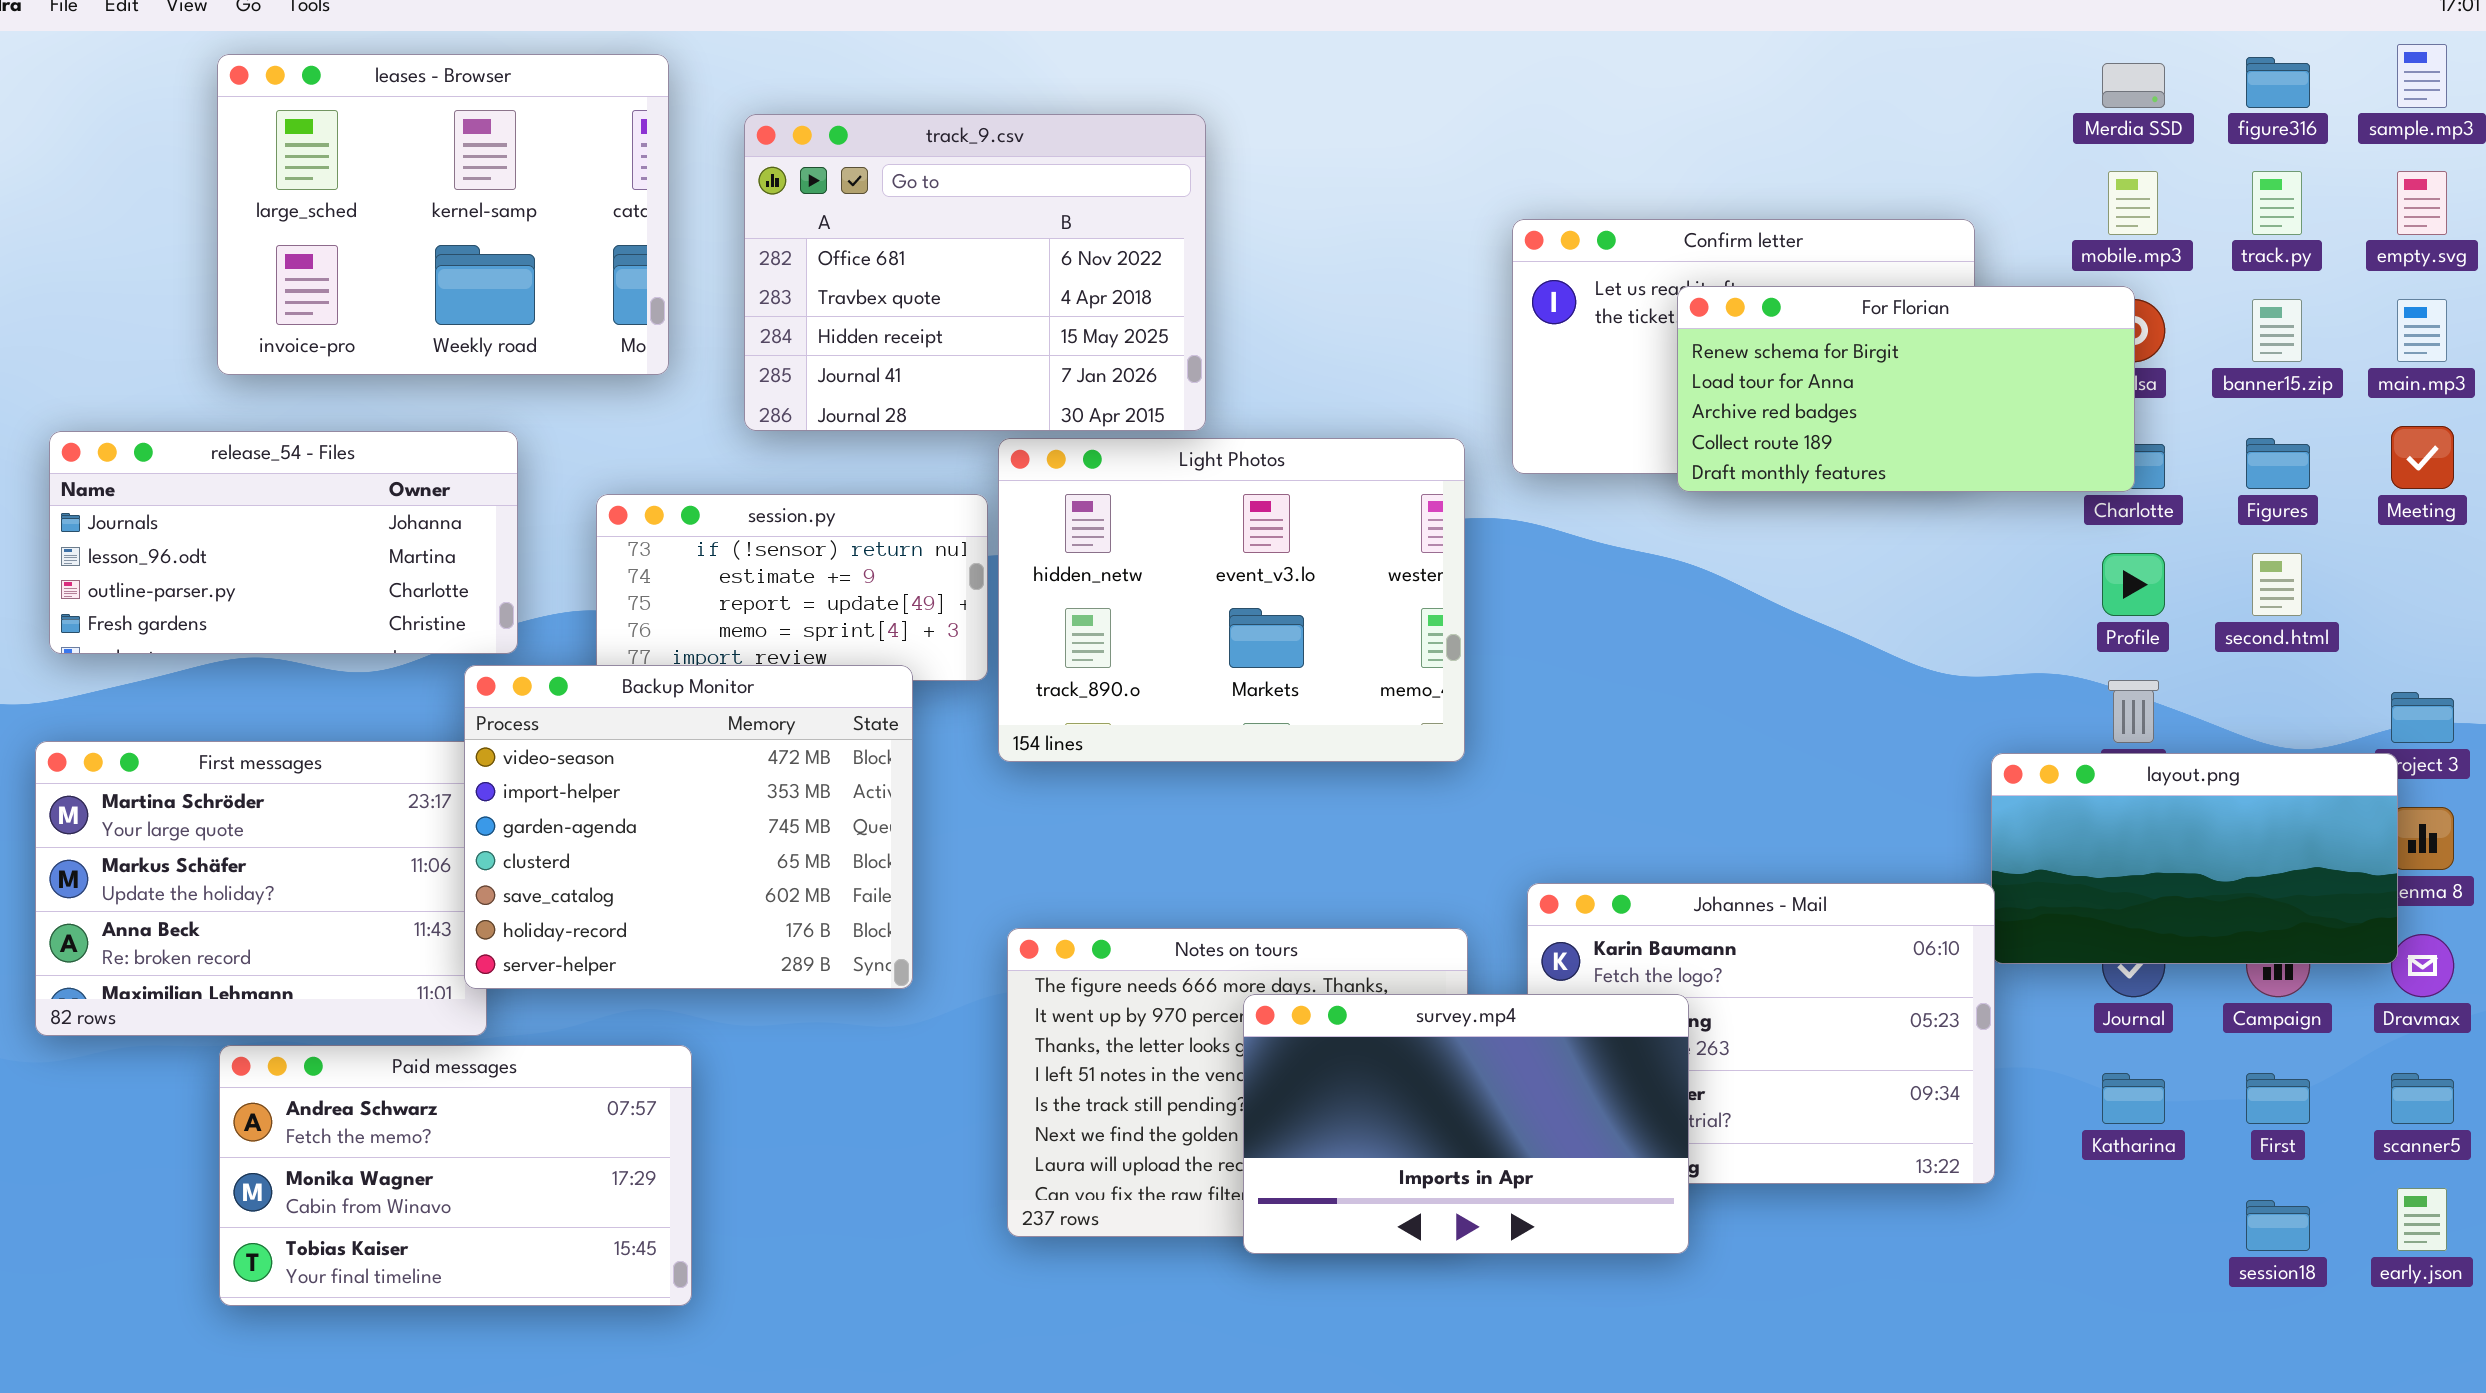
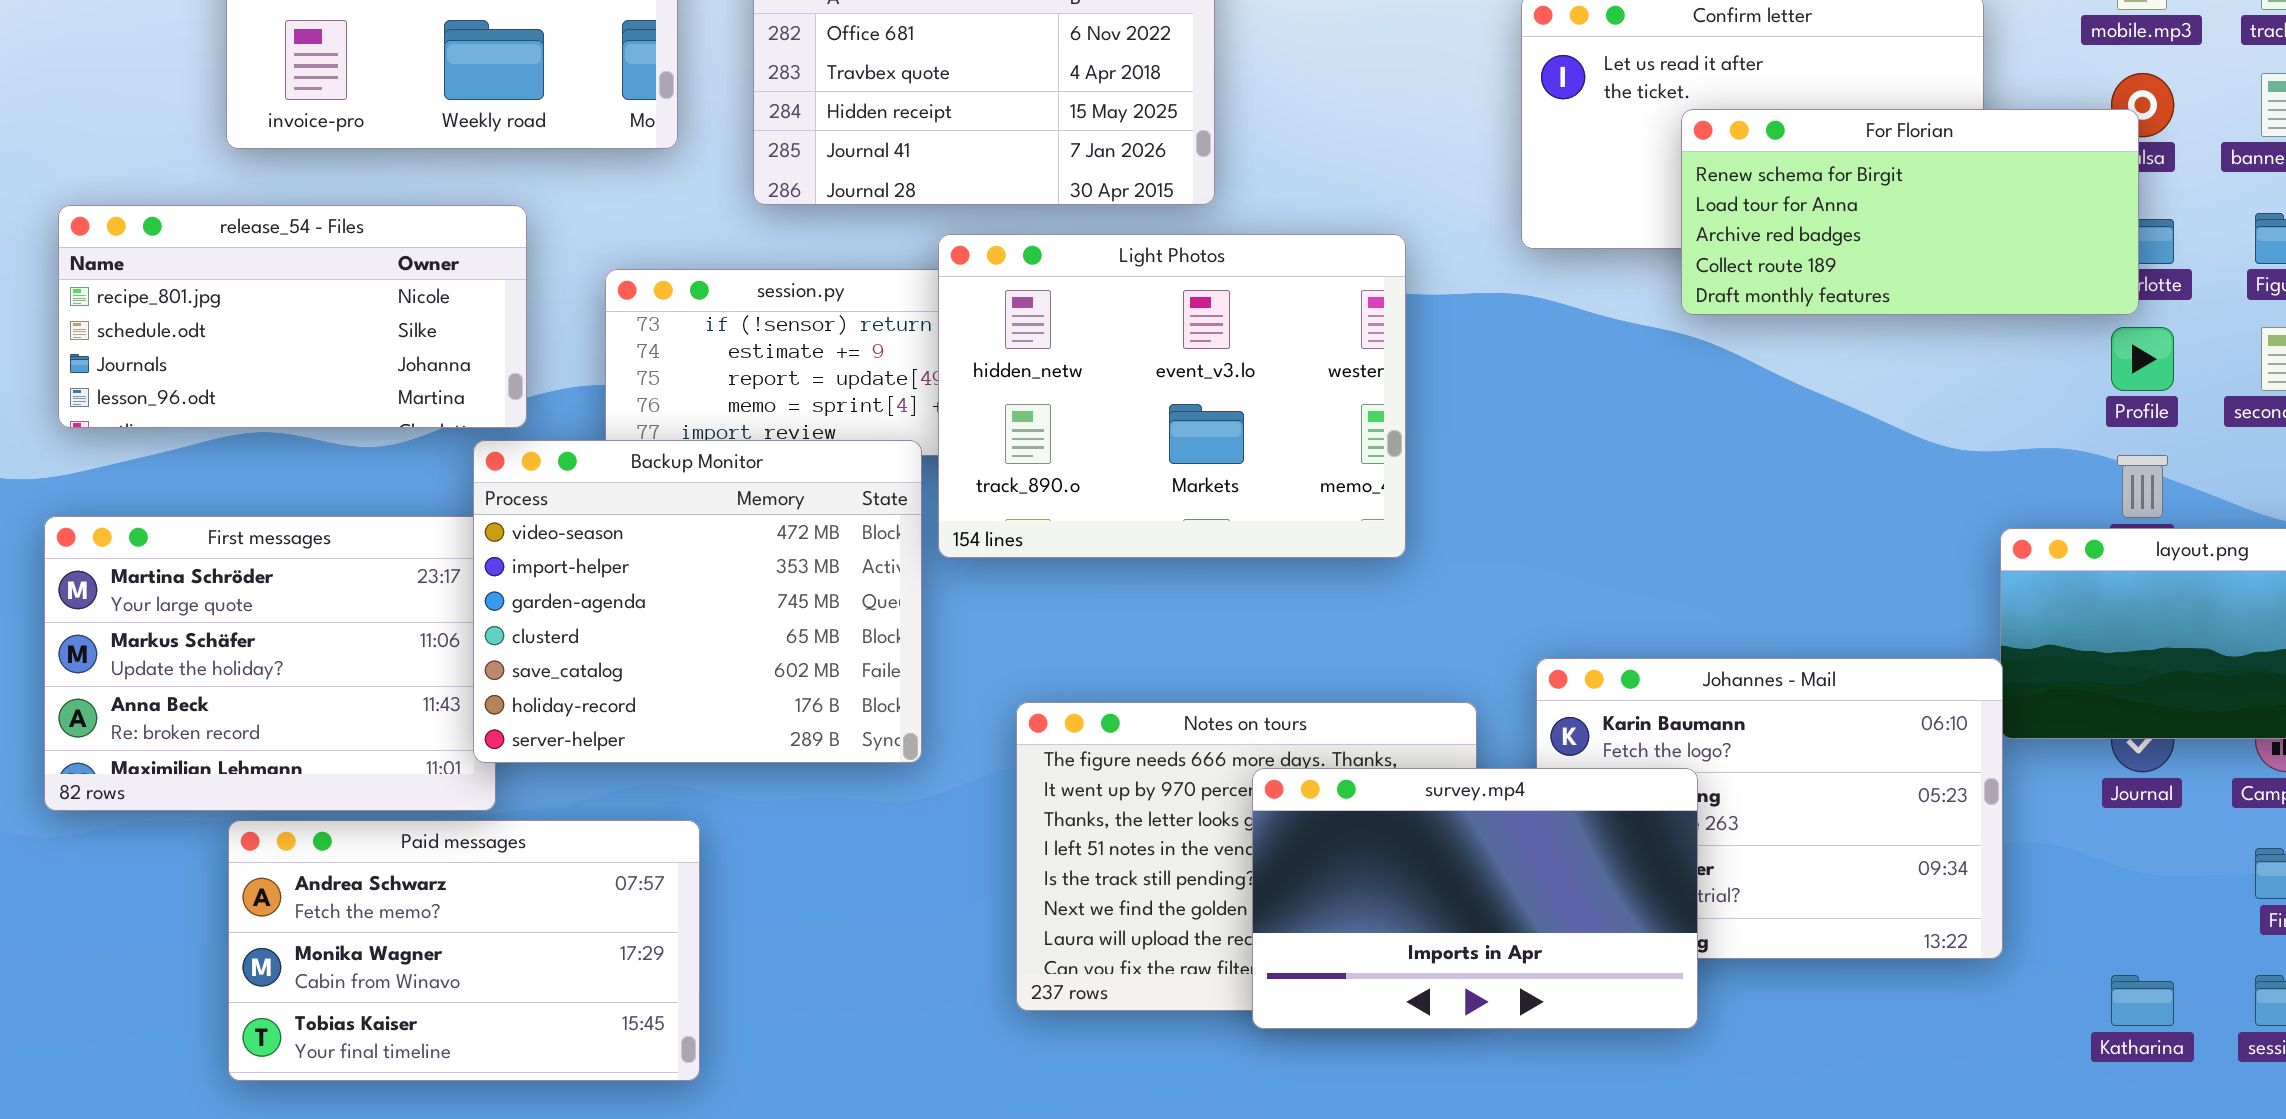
For Florian: [1677,286,2135,492] -> [1681,109,2139,315], moved
release_54 - Files: [49,431,518,654] -> [58,205,527,428], scrolled up 2 rows
Light Photos: [998,438,1465,762] -> [938,234,1406,558], moved
Katharina: [2102,1073,2165,1124] -> [2111,975,2174,1026], moved

